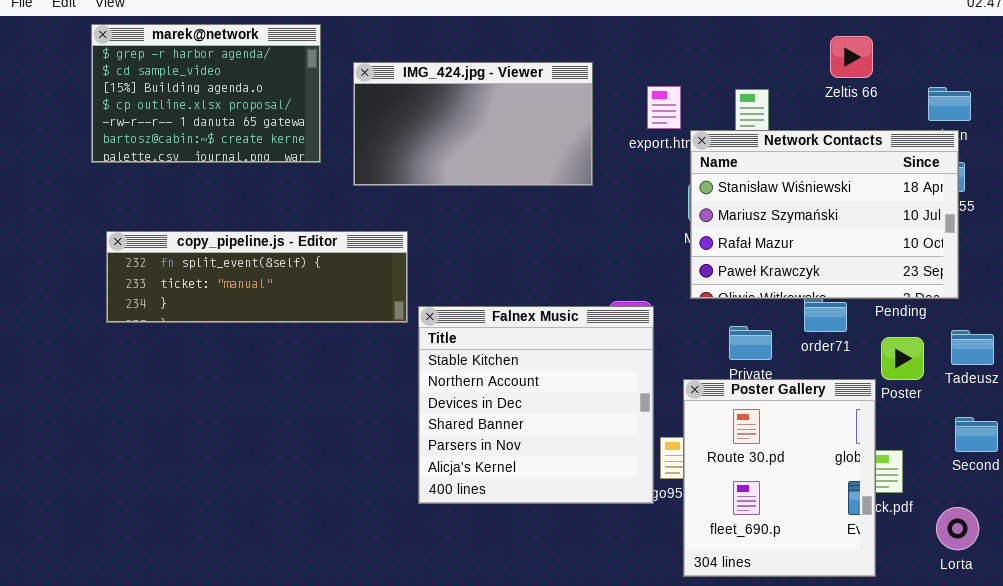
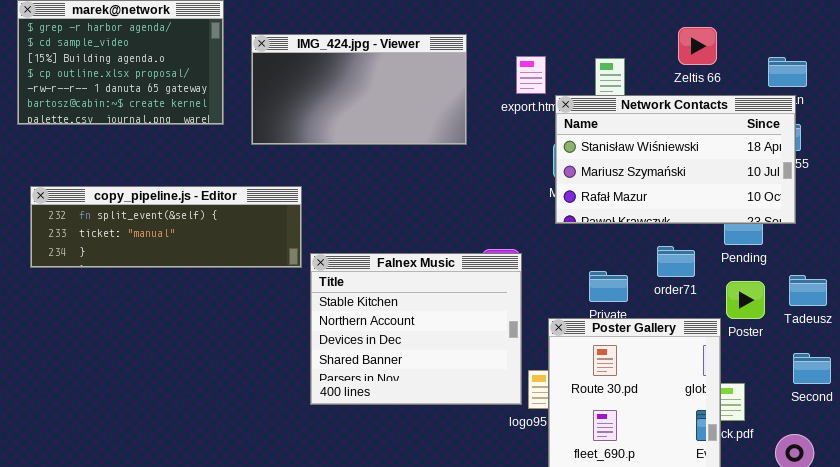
Zeltis 66: [830,36,873,78] -> [678,27,717,65], moved
Network Contacts: [690,130,959,299] -> [555,95,796,224], resized
Falnex Music: [418,306,654,504] -> [310,253,522,405], resized

